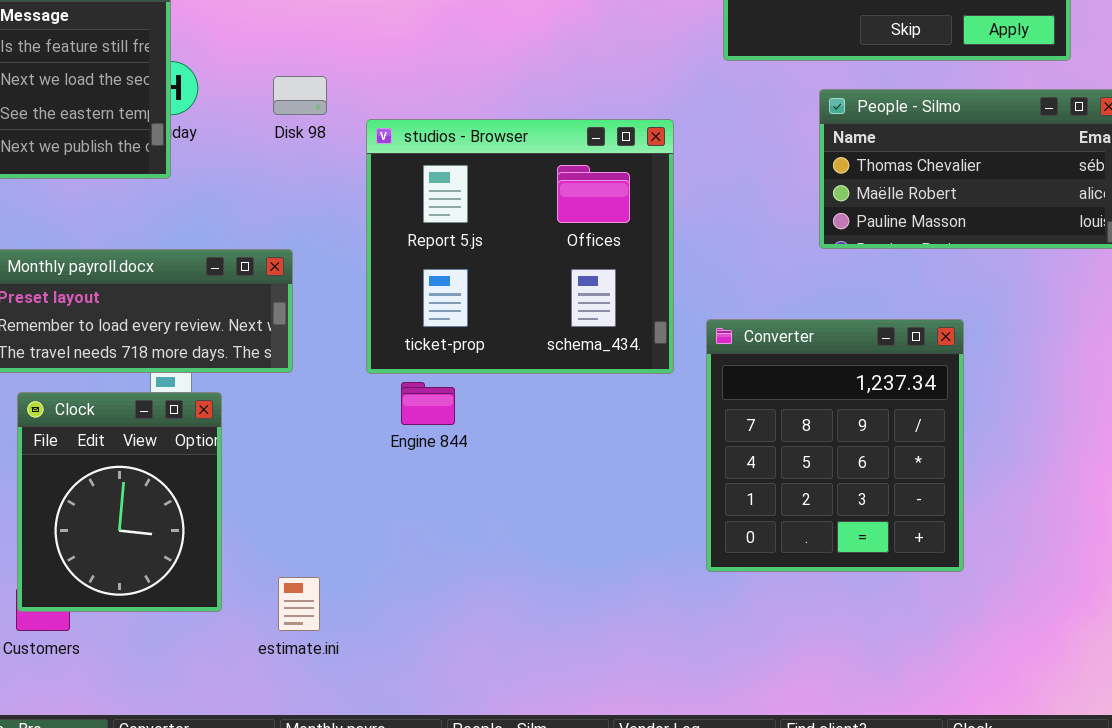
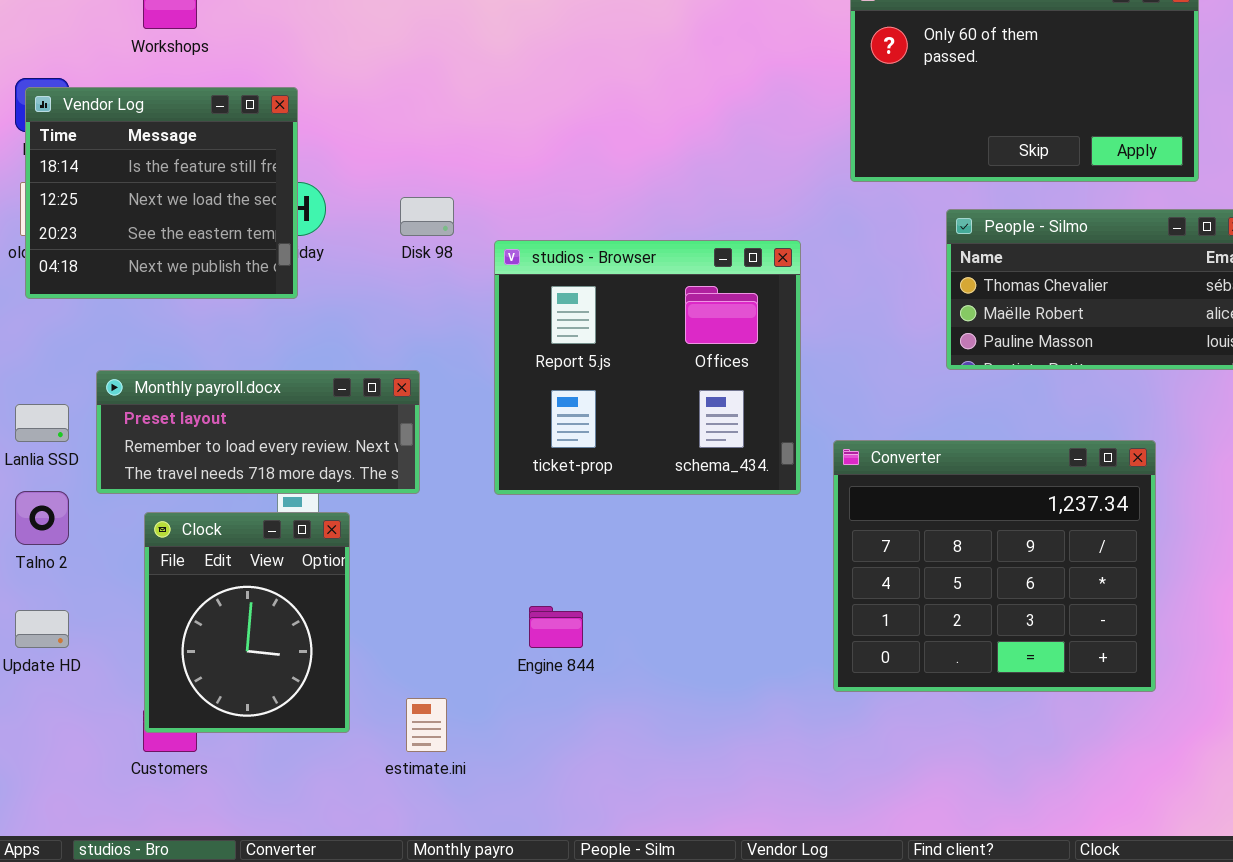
Converter: [706,319,964,572] -> [833,440,1156,692], resized
Engine 844: [401,382,455,425] -> [529,606,583,648], moved

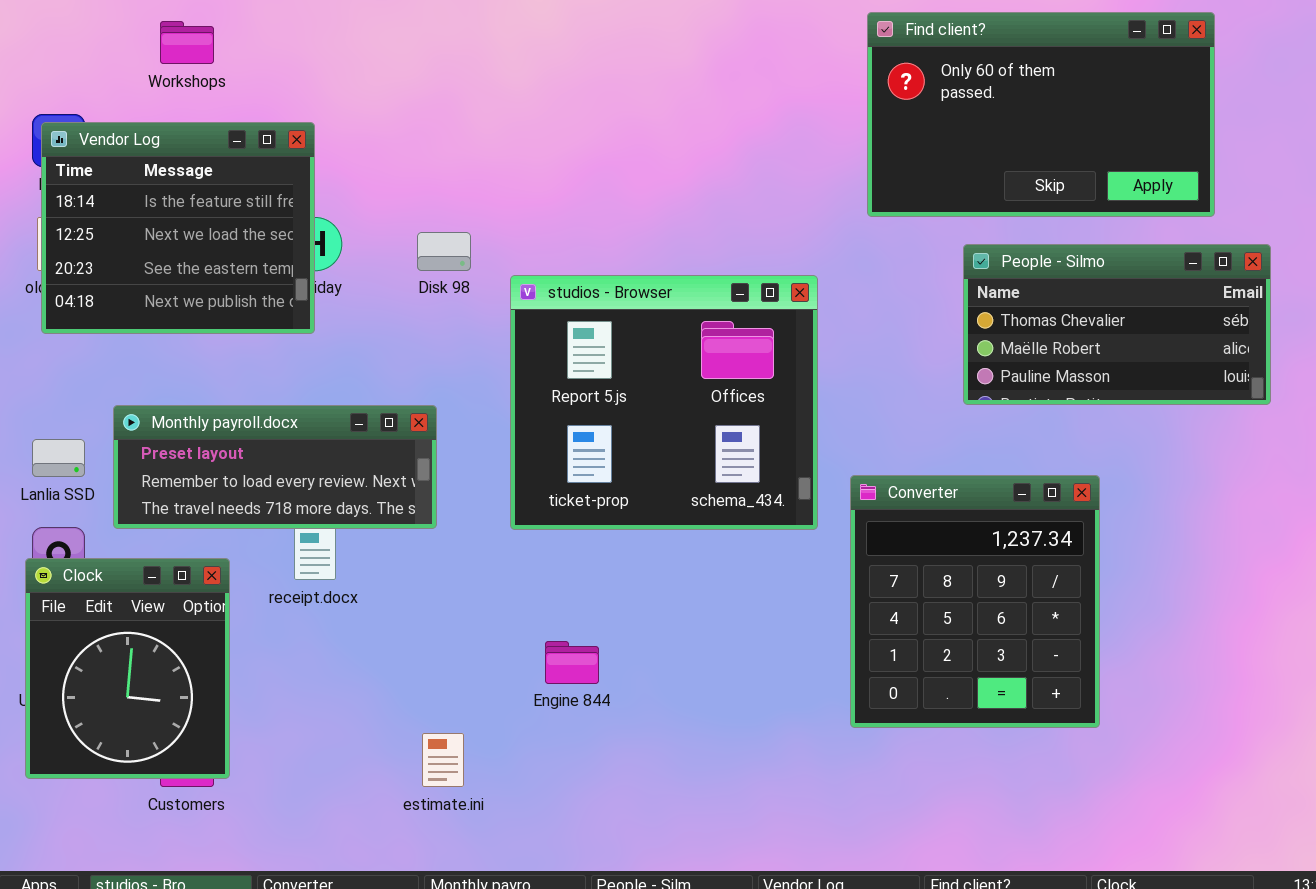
Converter: [833,440,1156,692] -> [850,475,1100,728], resized
Clock: [144,512,350,733] -> [25,558,230,779], moved

